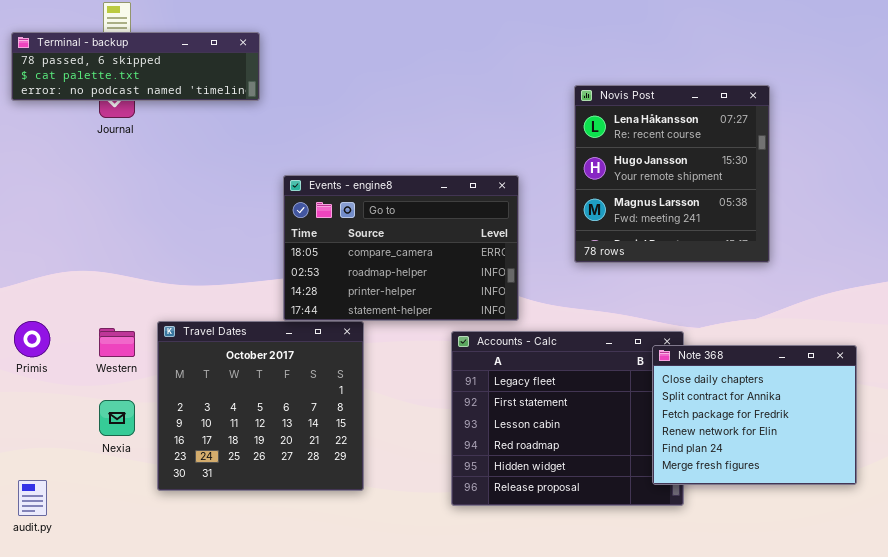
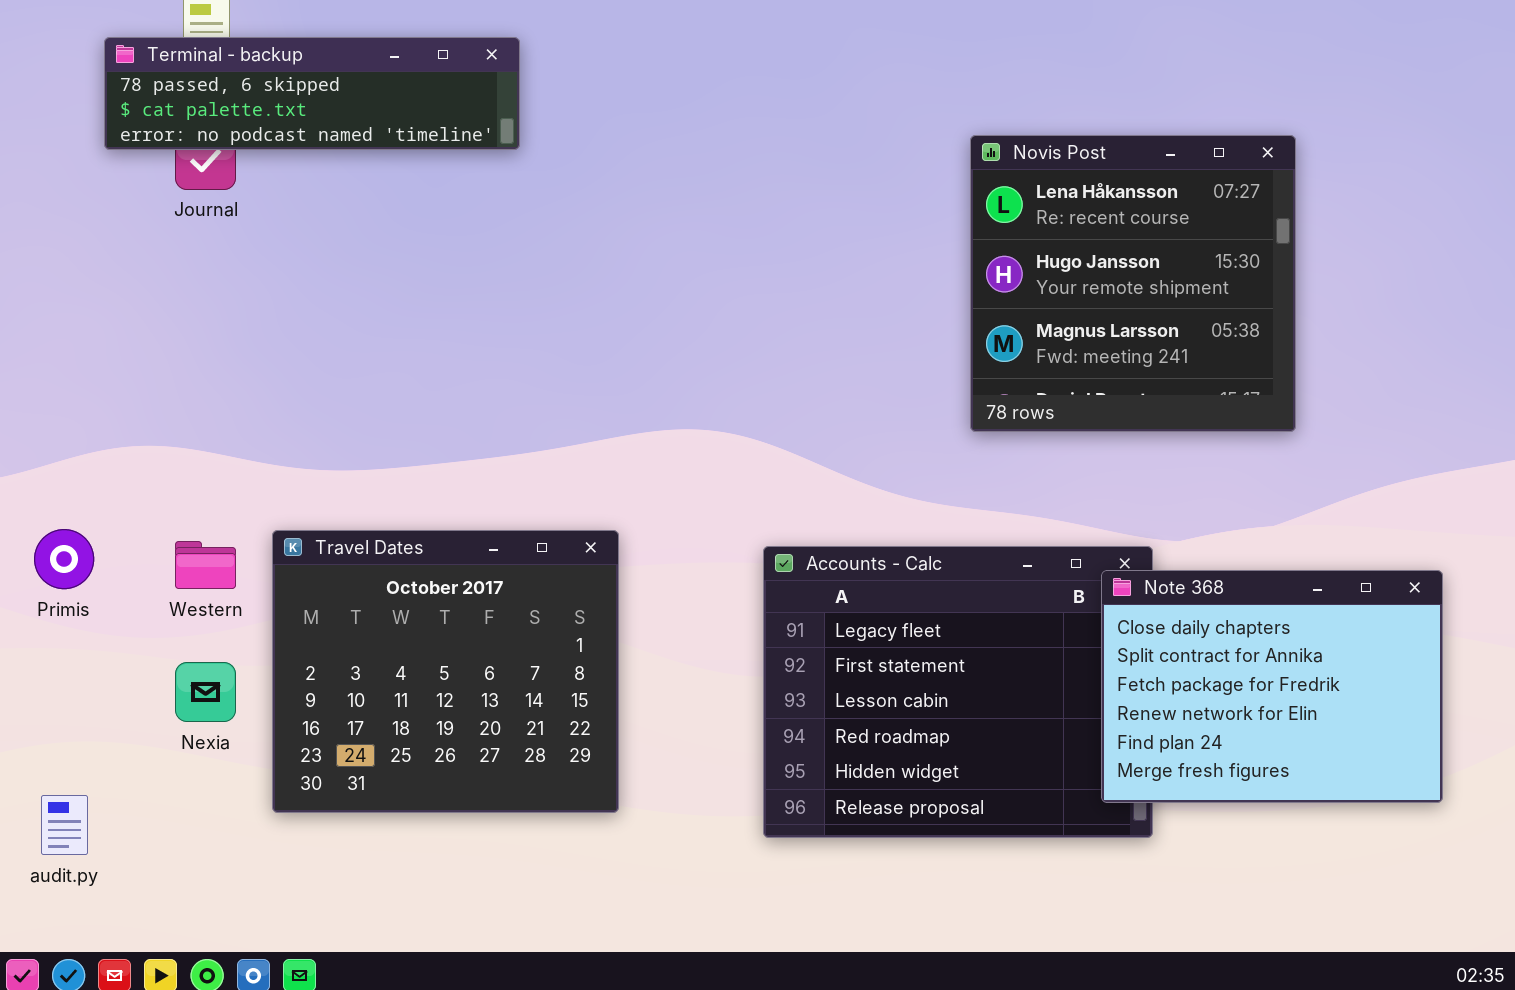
Terminal - backup: [11,32,260,101] -> [104,37,520,150], moved
Events - engine8: [283,175,519,321] -> none, closed

